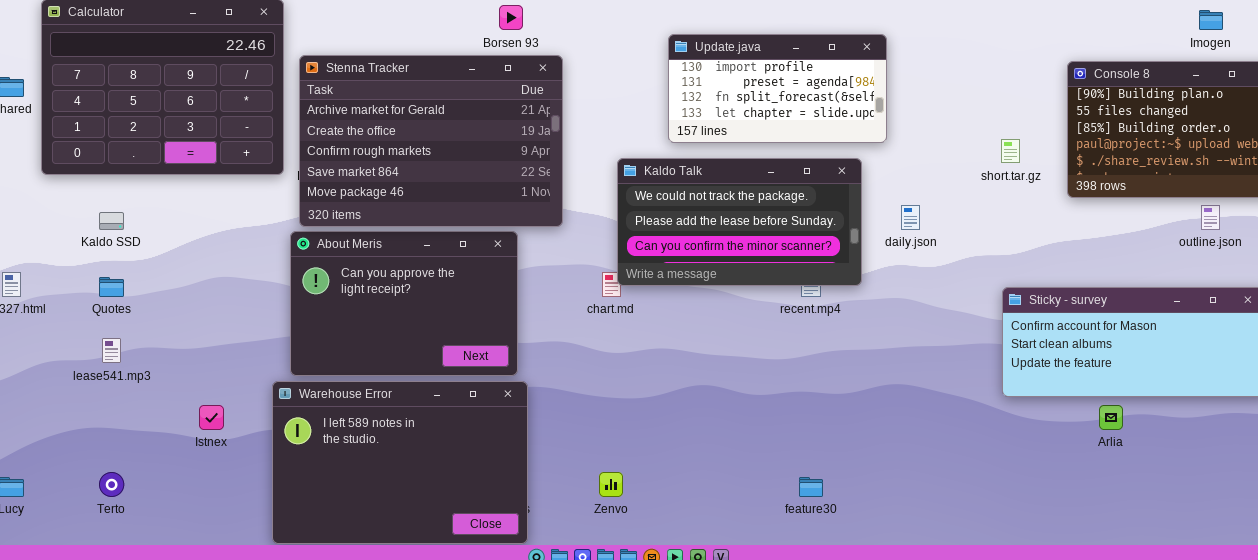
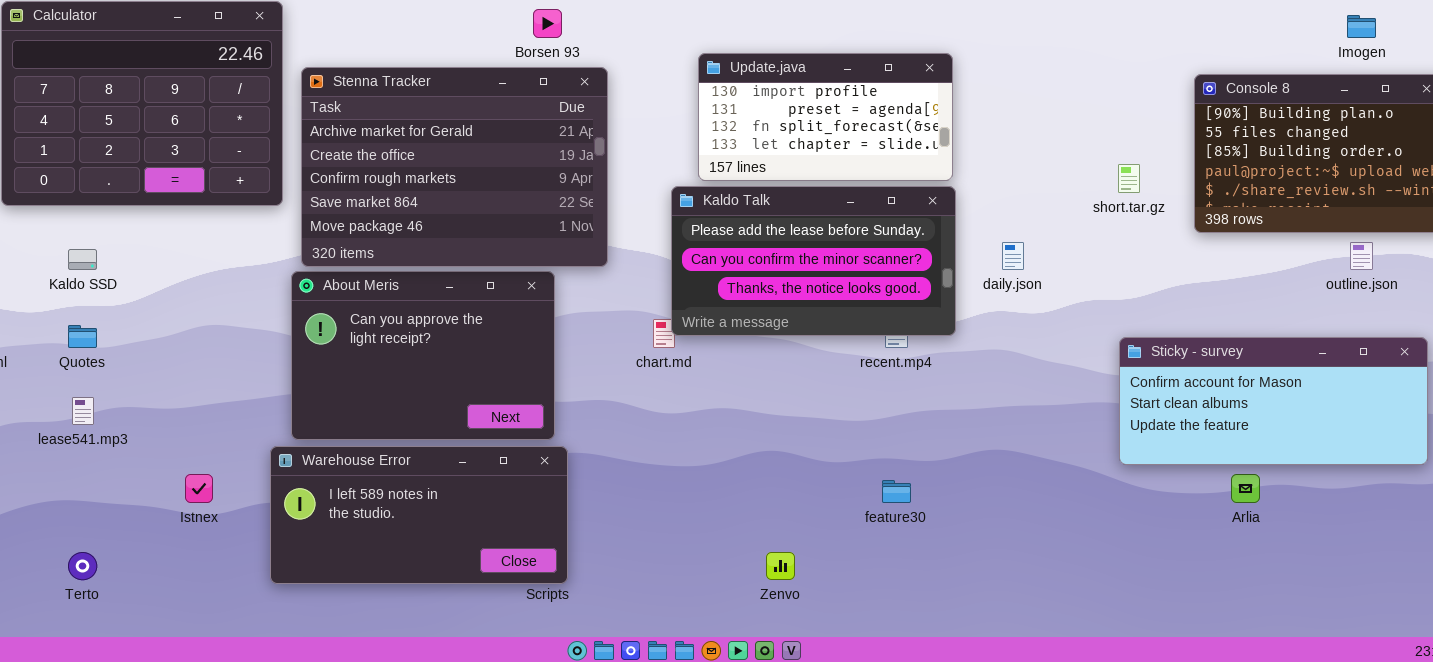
Update.java: [668,34,887,143] -> [698,53,953,181], moved
Kaldo Talk: [617,158,862,286] -> [671,186,956,336], scrolled down 1 row
Warehouse Error: [272,381,528,544] -> [270,446,568,584], resized
Zenvo: [599,472,623,497] -> [766,552,795,580], moved
feature30: [799,477,823,497] -> [882,480,911,503], moved

